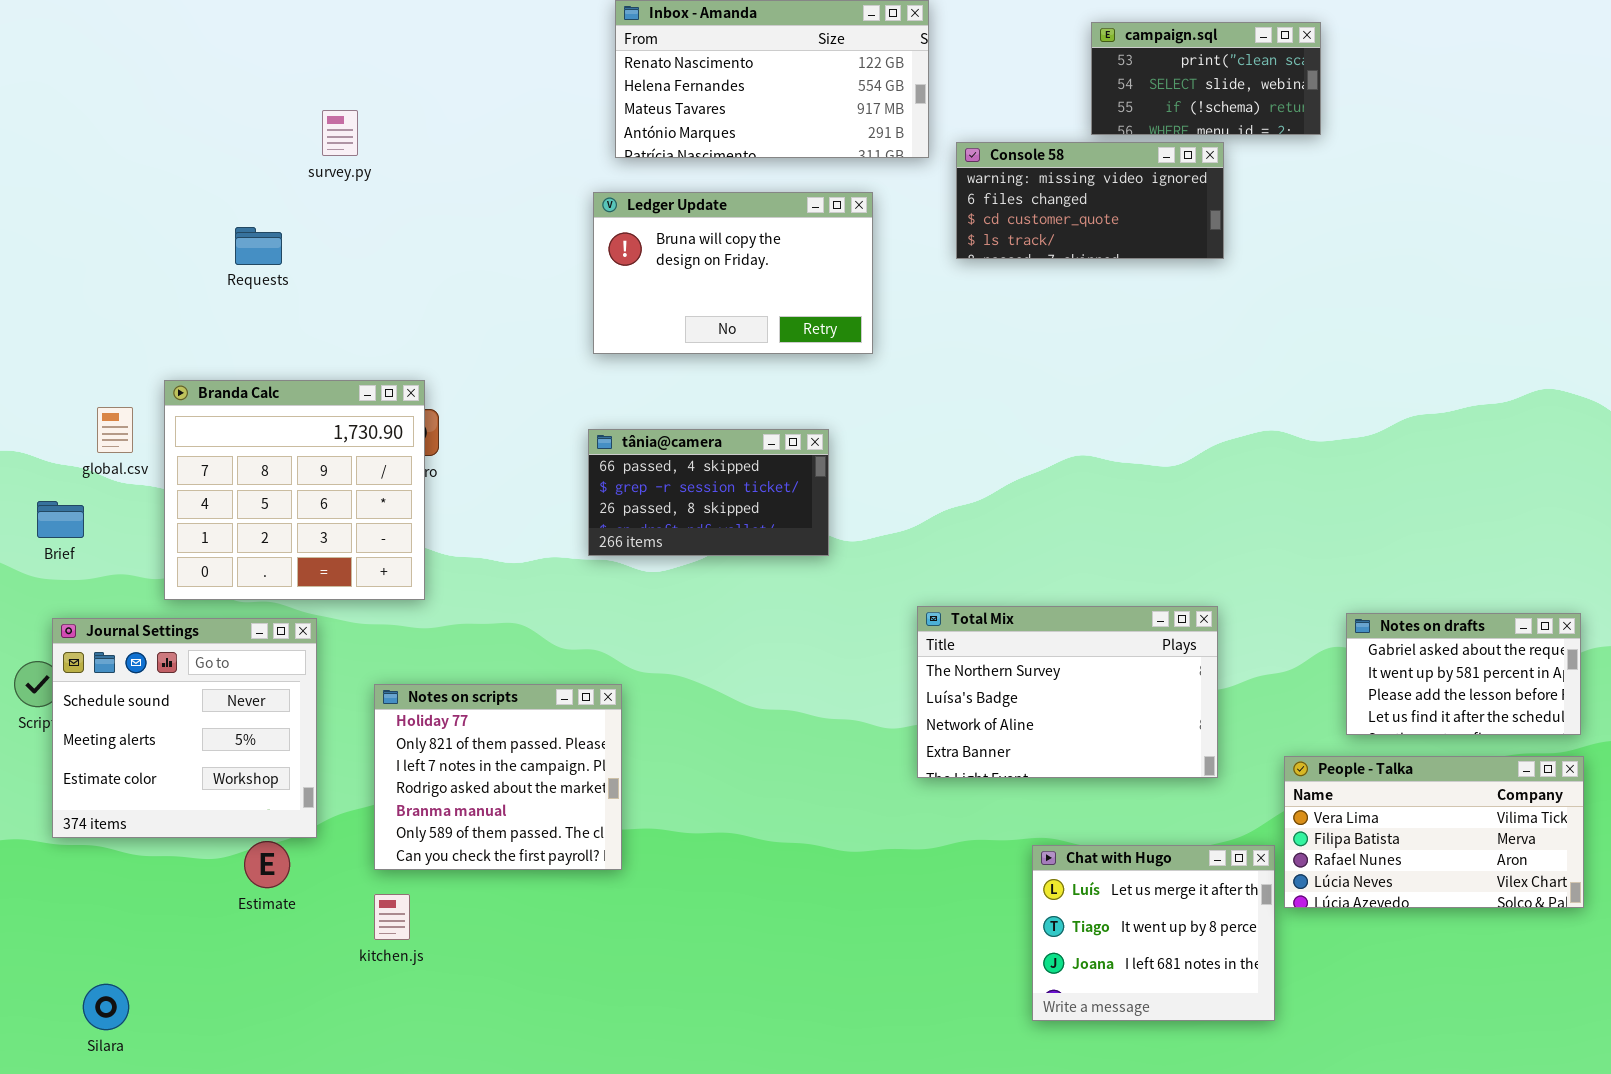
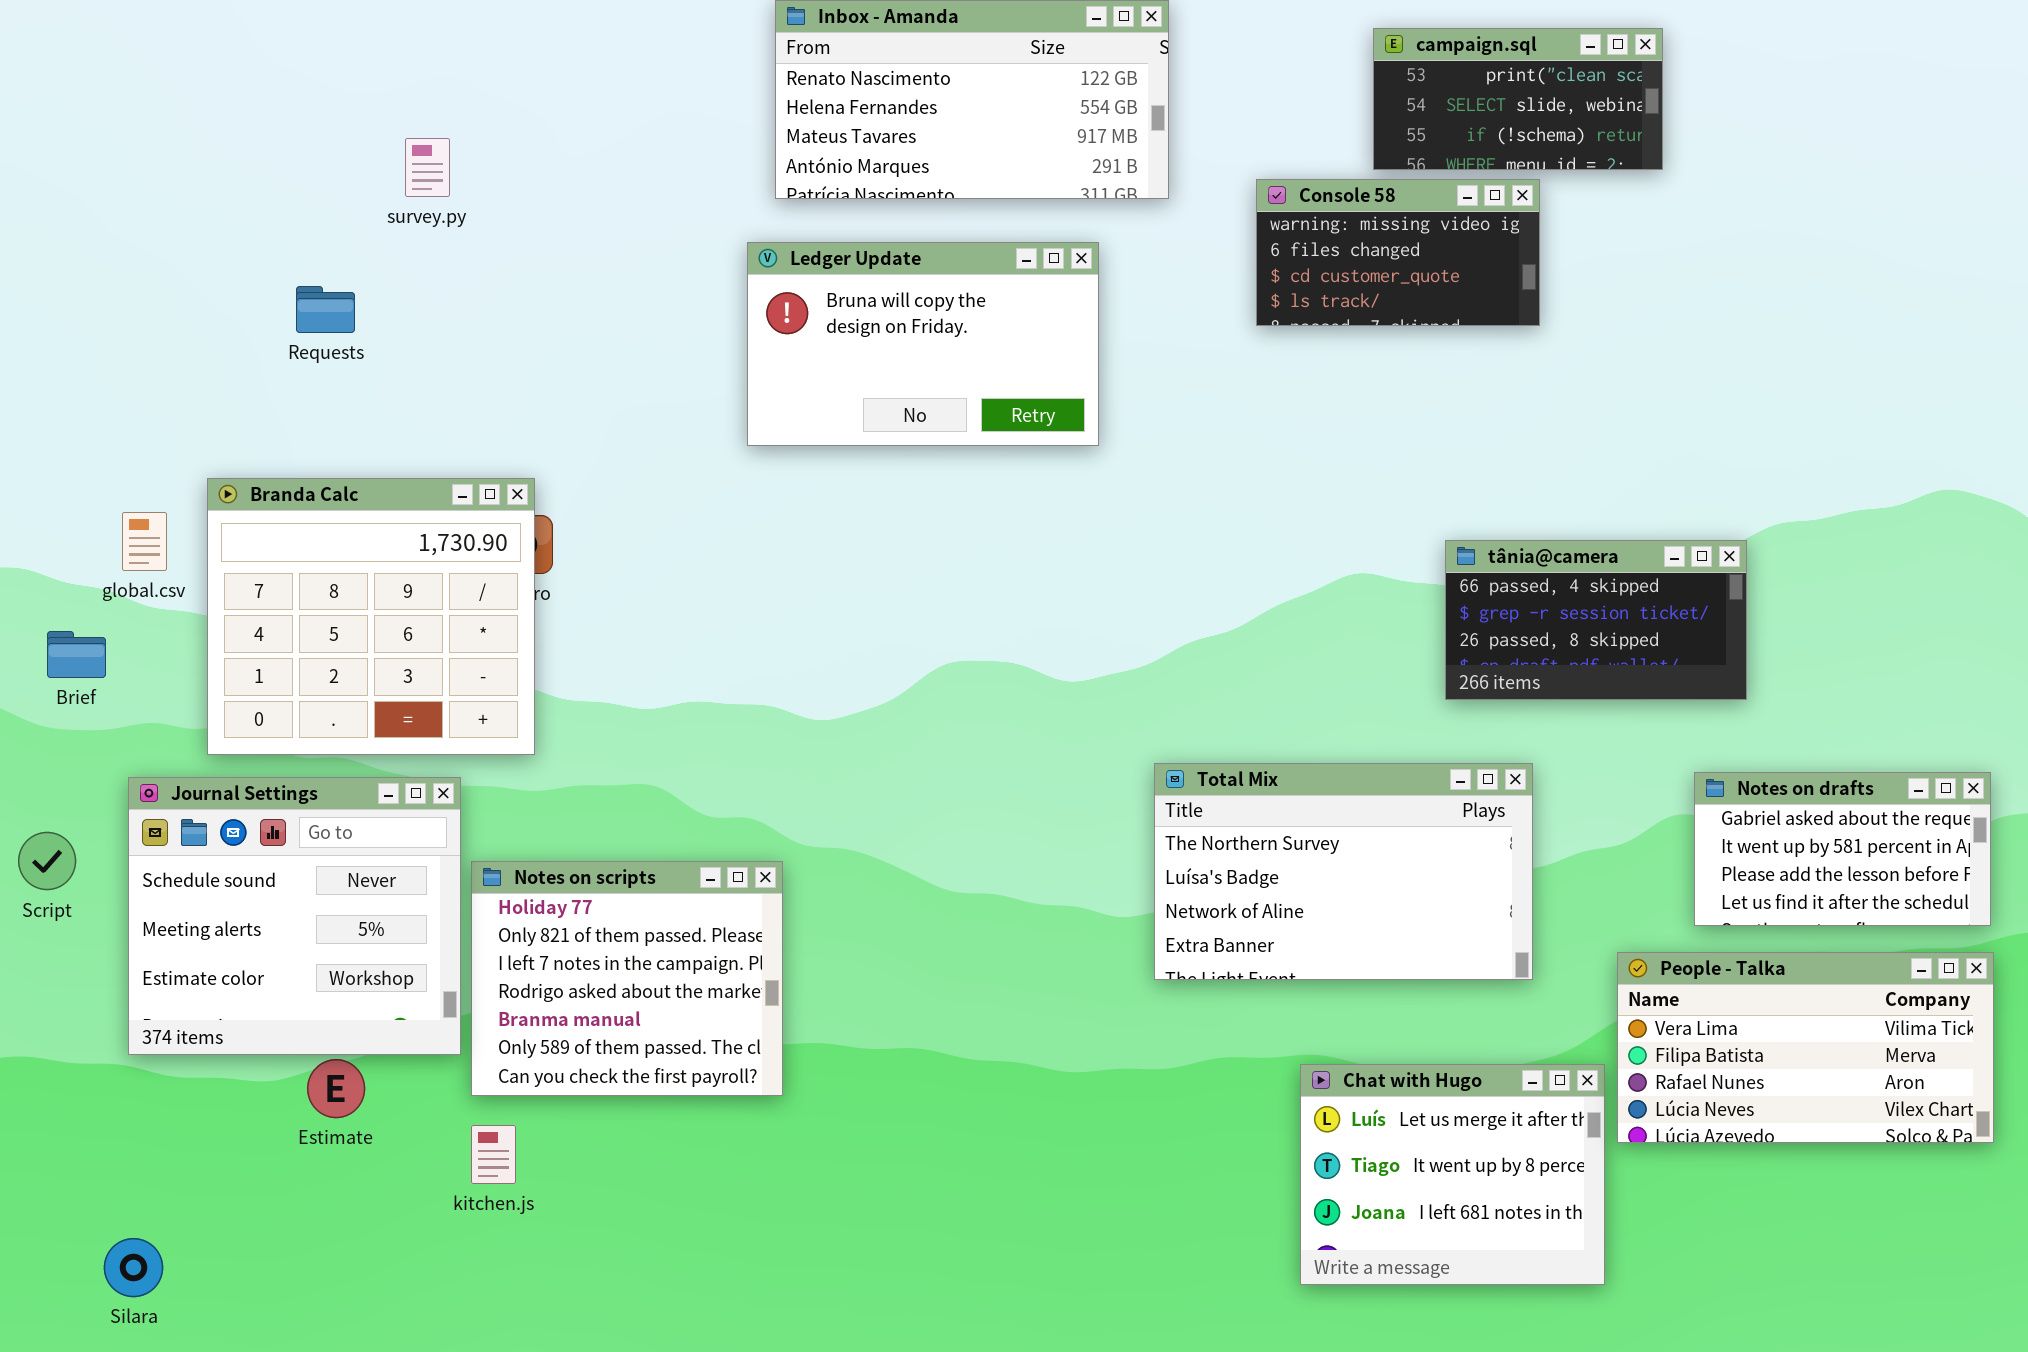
Console 58: [956,142,1224,259] -> [1256,179,1540,326], resized
tânia@camera: [588,429,829,556] -> [1445,540,1747,700], moved
Journal Settings: [52,618,317,838] -> [128,777,461,1055], moved

